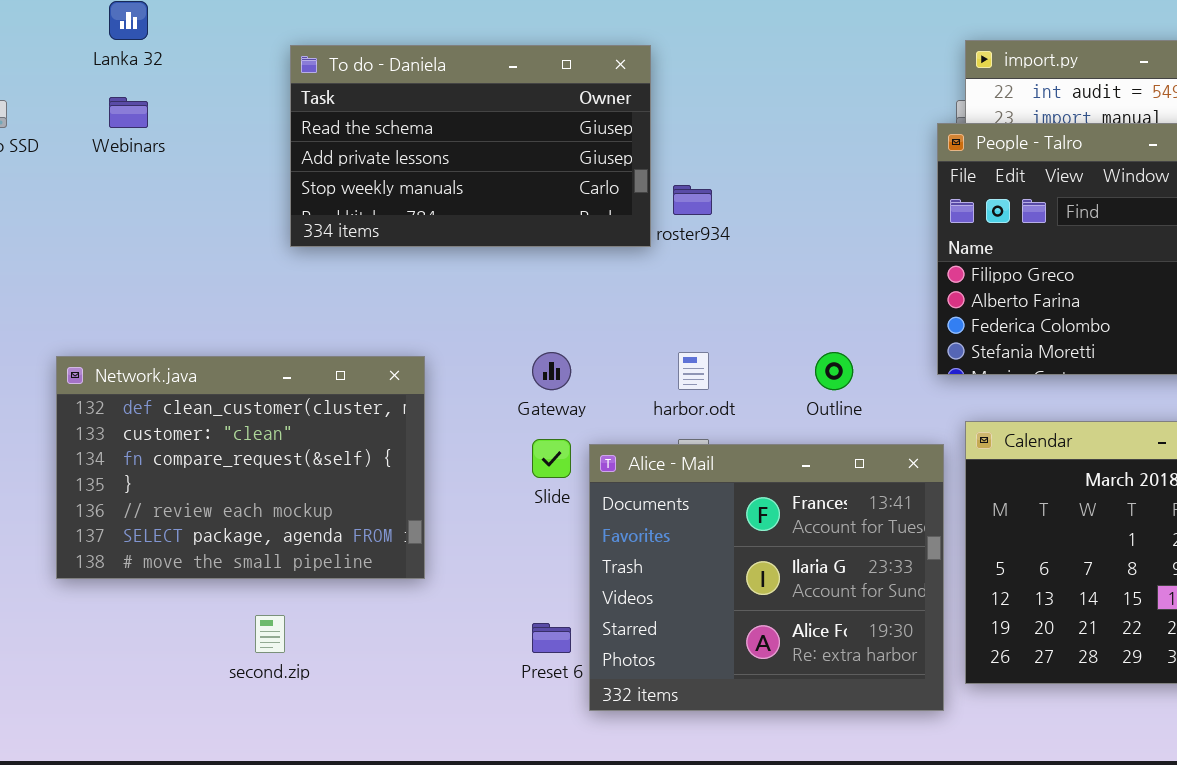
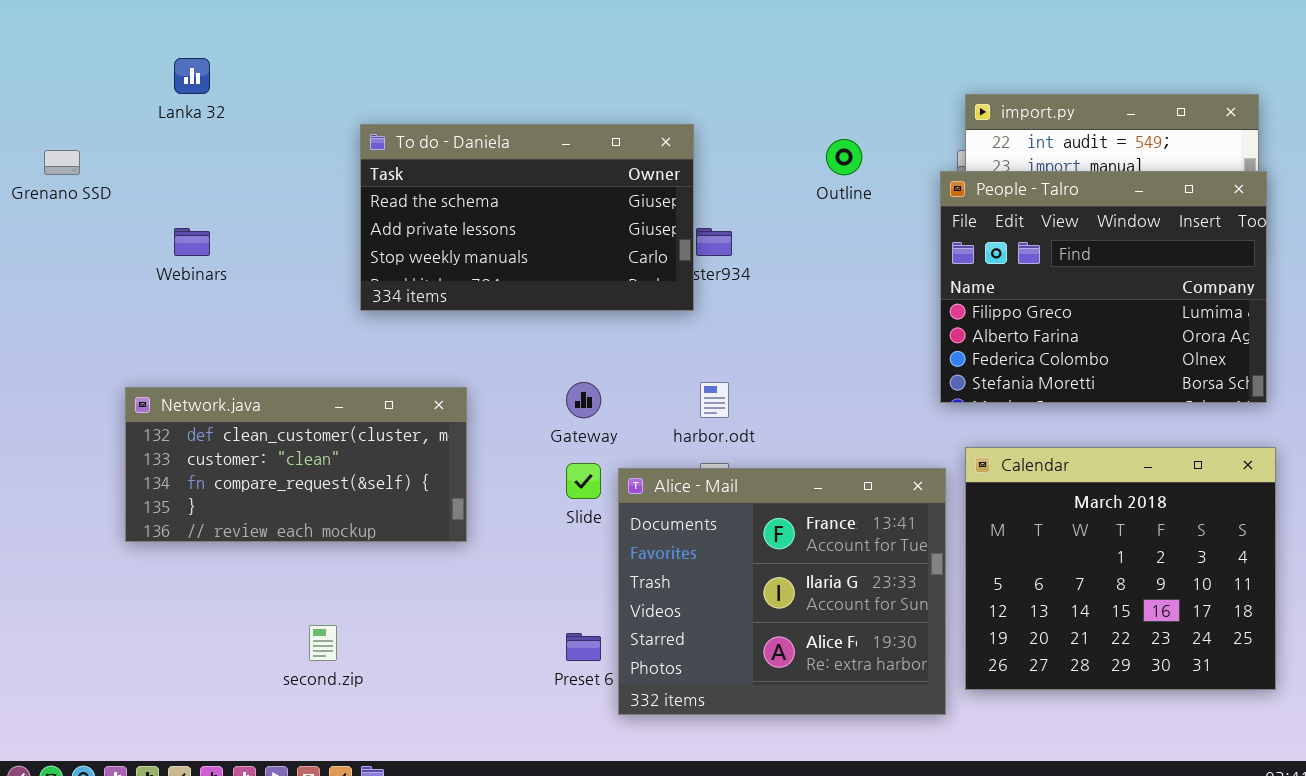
To do - Daniela: [290,45,651,247] -> [360,124,694,311], moved
Webinars: [109,97,148,128] -> [174,228,210,256], moved
Outline: [815,352,853,390] -> [826,139,862,175], moved
Network.java: [56,356,425,579] -> [125,387,467,542], resized

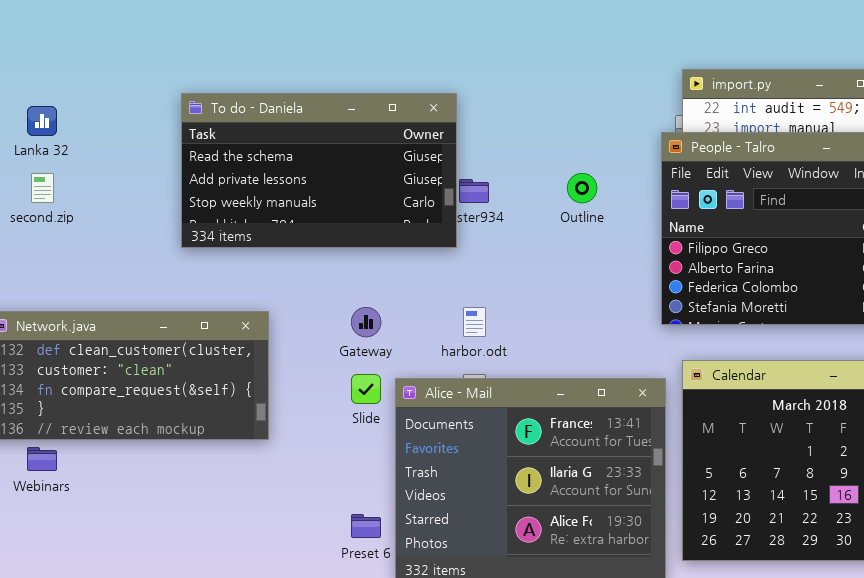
Lanka 32: [174,58,210,94] -> [27,106,57,136], moved
Outline: [826,139,862,175] -> [567,173,597,203], moved
Webinars: [174,228,210,256] -> [27,447,57,471], moved
second.zip: [309,625,337,661] -> [31,173,54,203], moved

